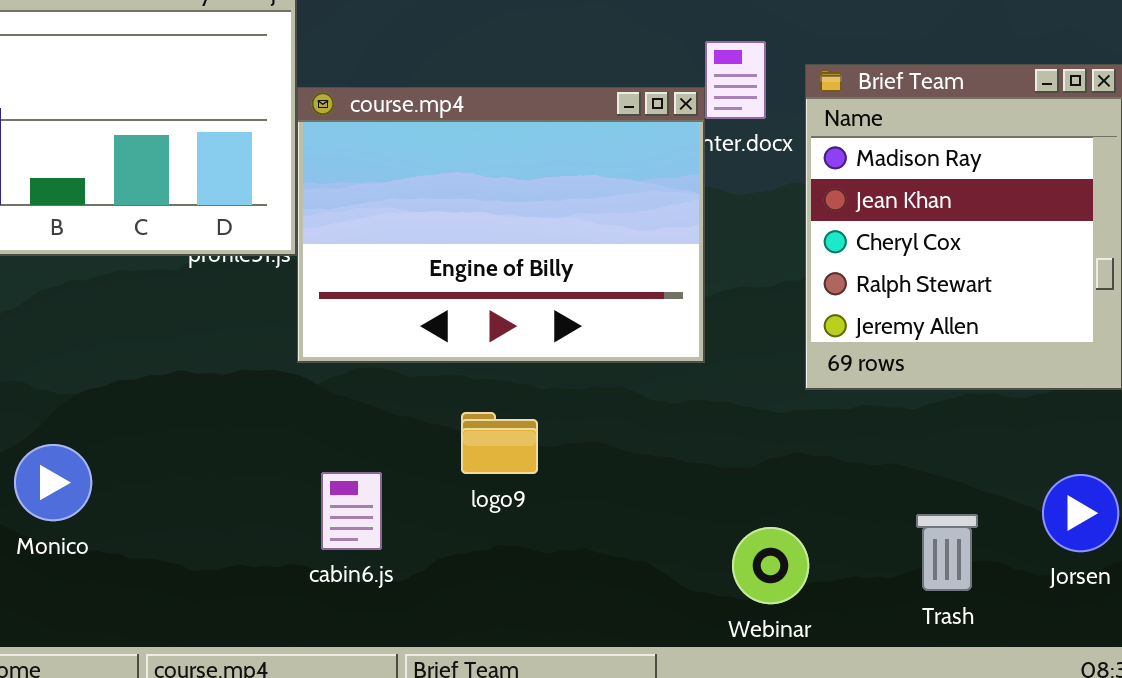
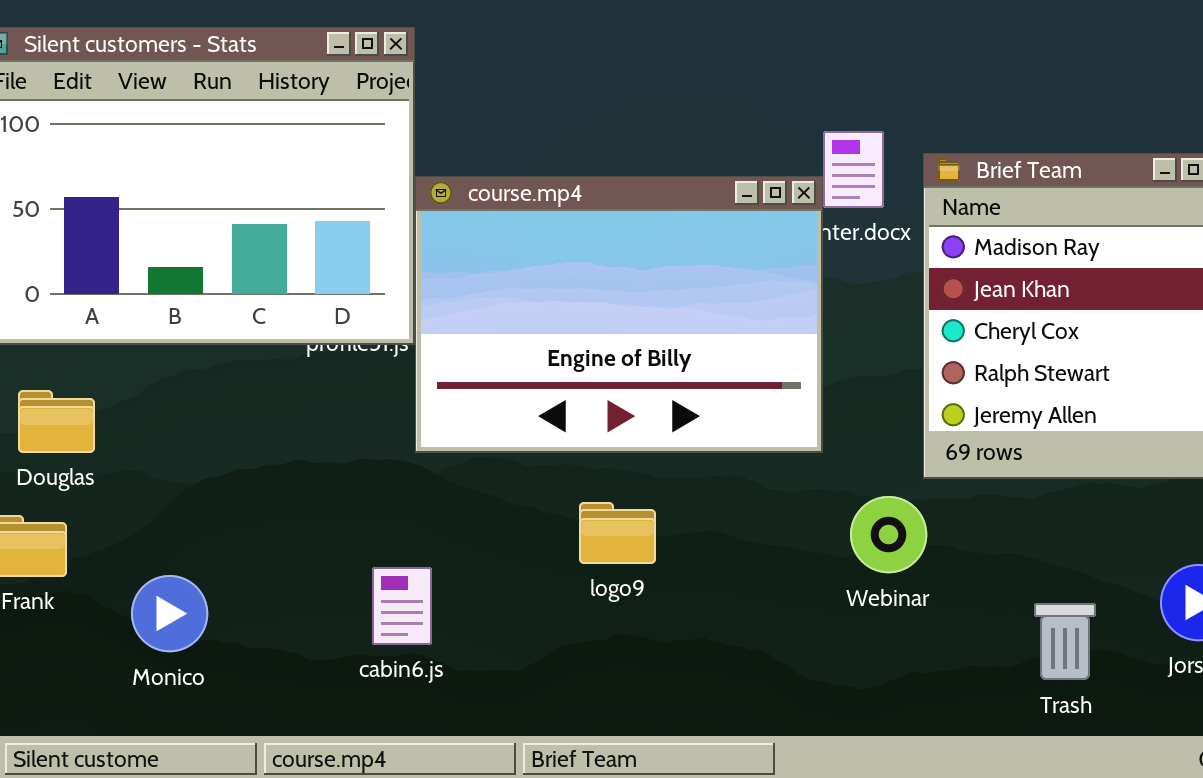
Monico: [14,444,92,521] -> [131,575,208,652], moved
cabin6.js: [321,472,382,550] -> [372,567,432,645], moved
Webinar: [732,527,809,604] -> [850,496,927,573], moved

